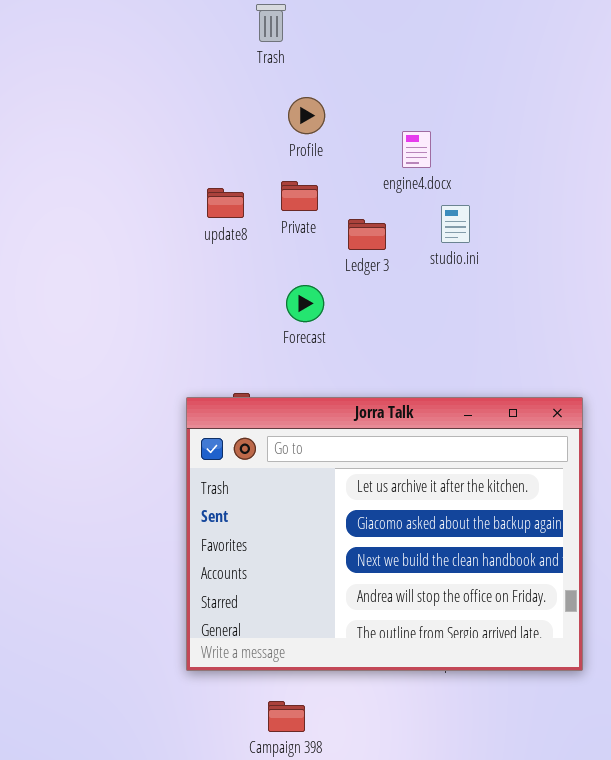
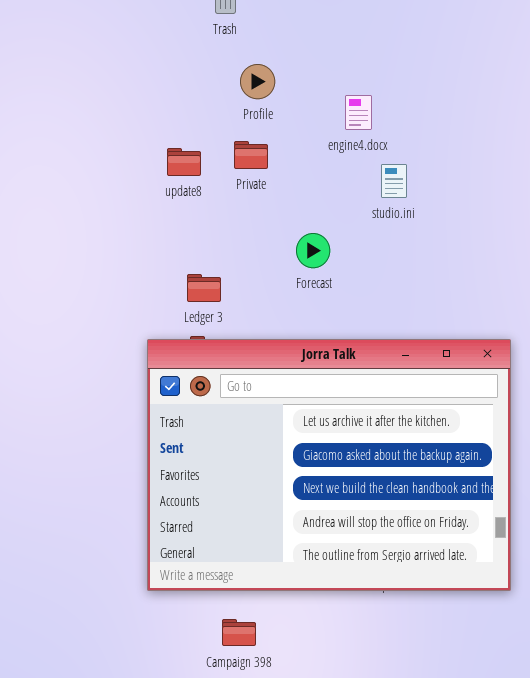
Ledger 3: [348,219,386,250] -> [187,274,221,302], moved
Forecast: [286,285,324,322] -> [296,233,330,268], moved

